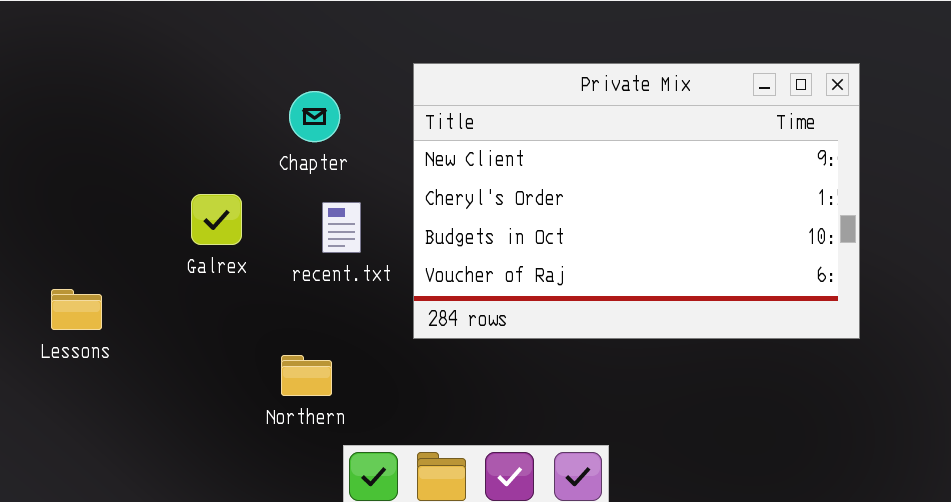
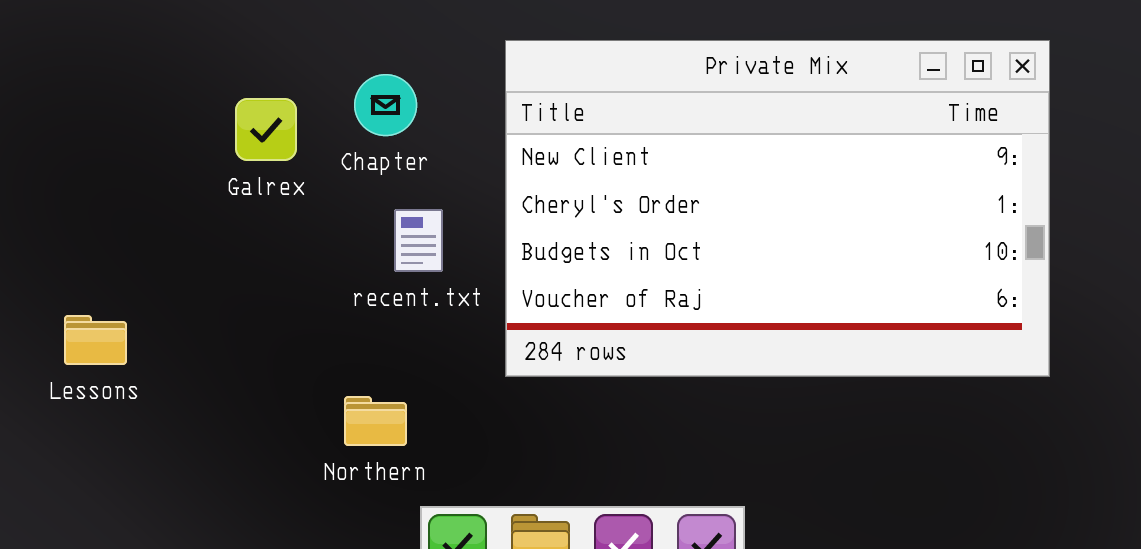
Galrex: [191,194,242,245] -> [235,98,297,161], moved

